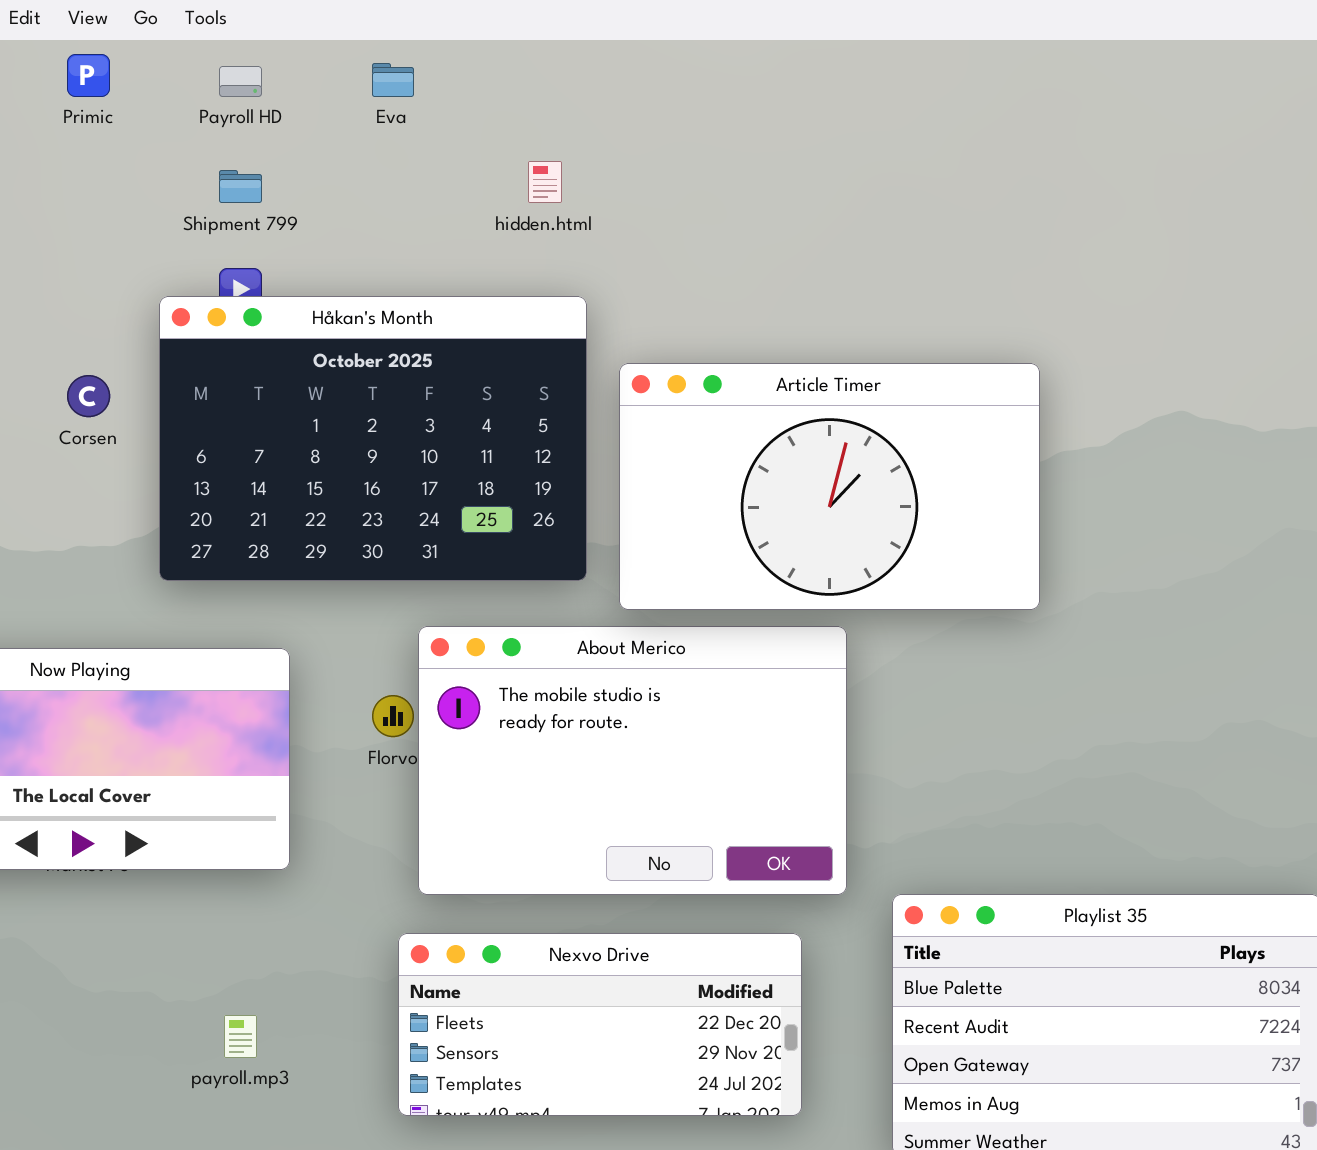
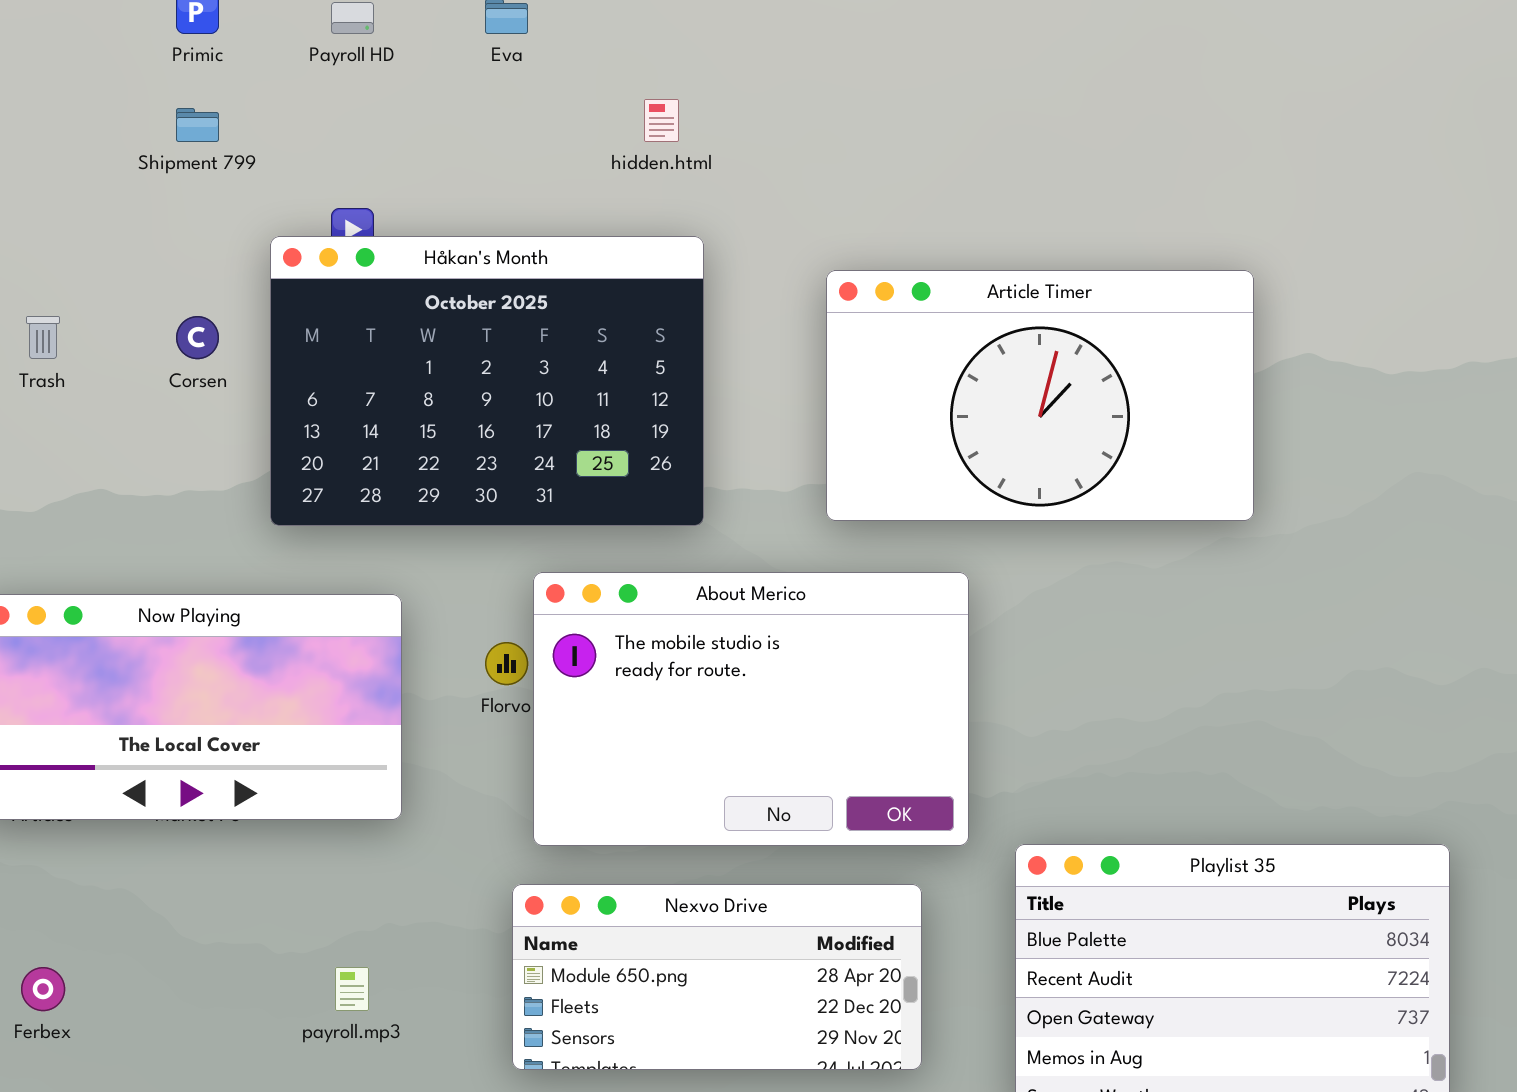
Shipment 799: [219,170,262,203] -> [176,108,219,142], moved
Article Timer: [619,363,1040,610] -> [826,270,1254,521], moved
Nexvo Drive: [398,933,802,1116] -> [512,884,922,1070], scrolled up 1 row

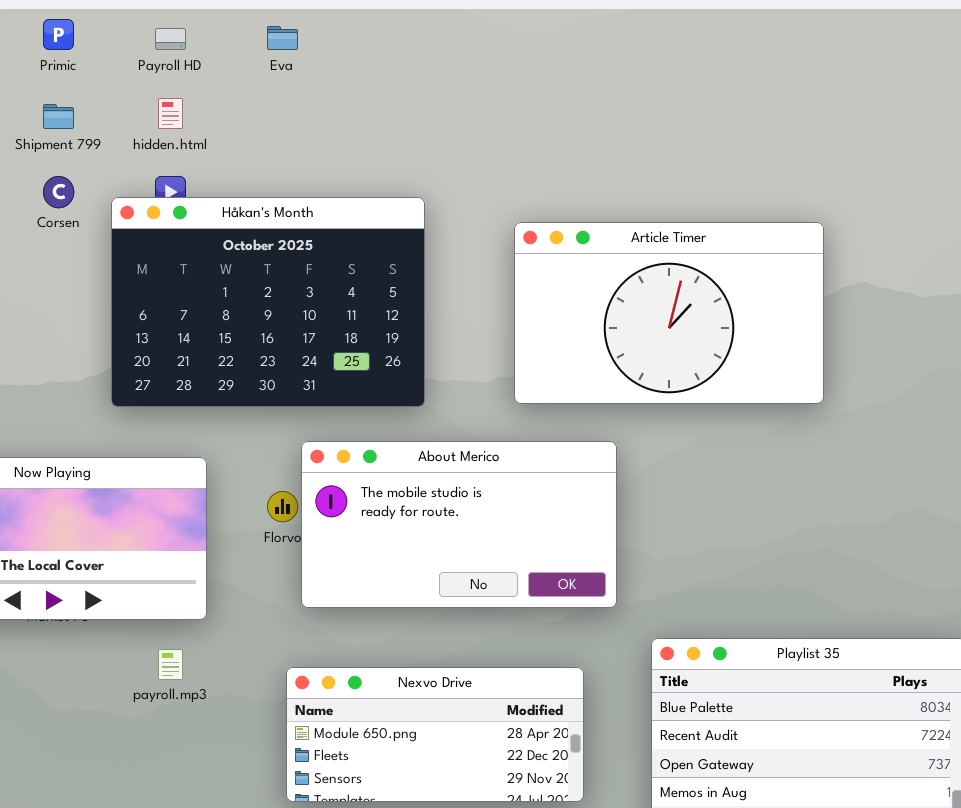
hidden.html: [644,99,679,142] -> [158,98,183,129], moved
Corsen: [176,316,219,359] -> [43,176,74,208], moved
About Merico: [533,572,969,846] -> [301,441,617,608], resized
payroll.mp3: [335,967,369,1011] -> [158,649,183,680], moved

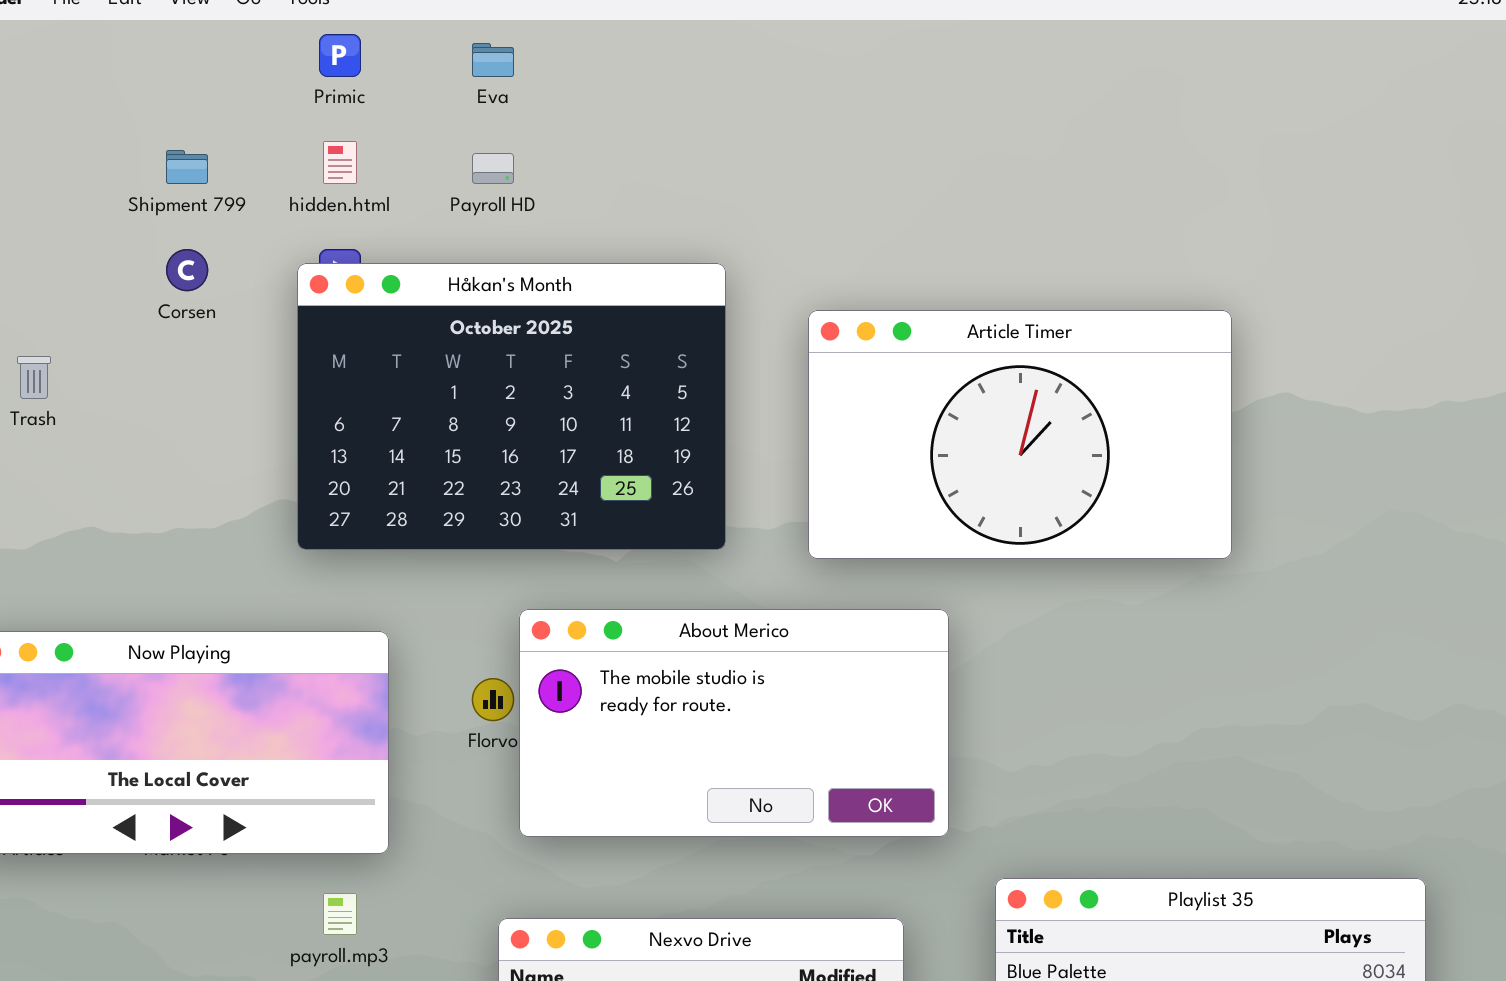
Primic: [43,19,74,50] -> [319,34,361,77], moved
Payroll HD: [155,28,186,50] -> [472,153,514,184], moved
Håkan's Month: [111,197,425,407] -> [297,263,726,550], moved

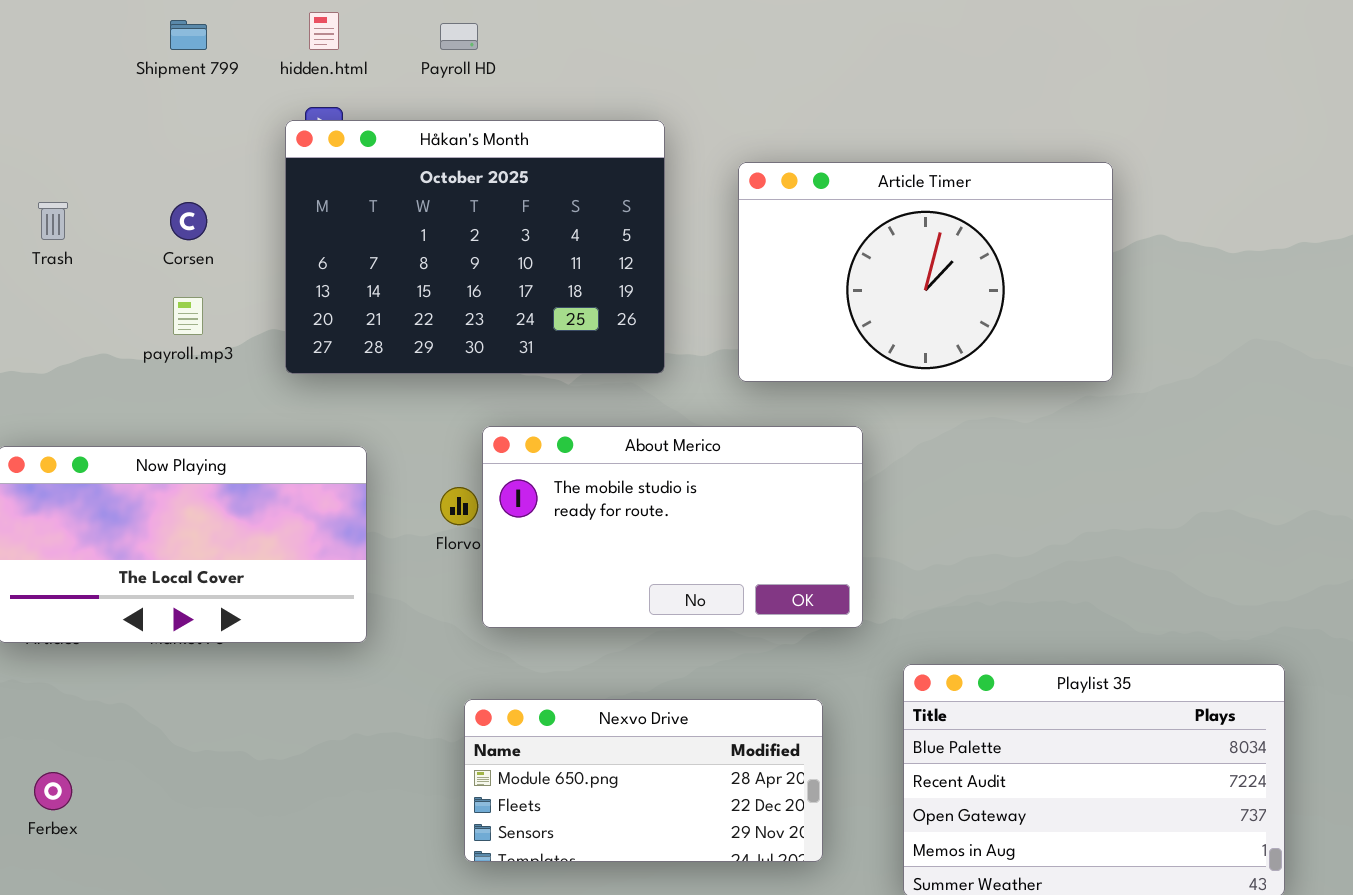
Corsen: [166,249,208,291] -> [170,202,207,240], moved
payroll.mp3: [323,893,357,935] -> [173,297,203,335], moved

